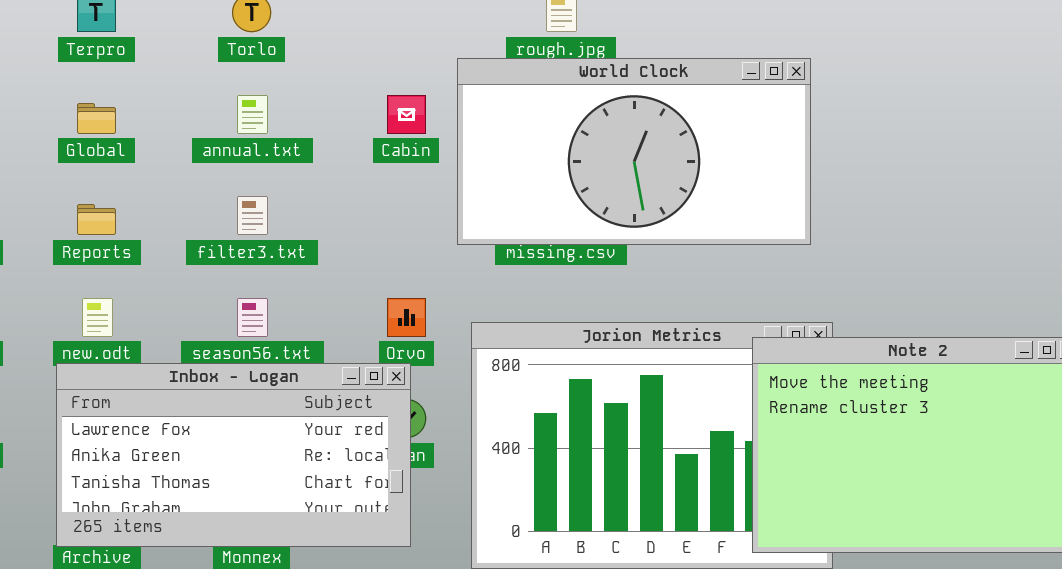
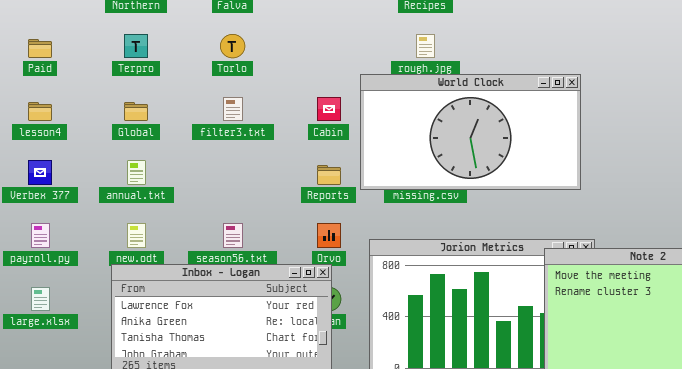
annual.txt: [237,95,268,134] -> [127,160,146,185], moved
filter3.txt: [237,196,268,235] -> [223,97,243,121], moved
Reports: [77,204,116,235] -> [317,165,341,185], moved

